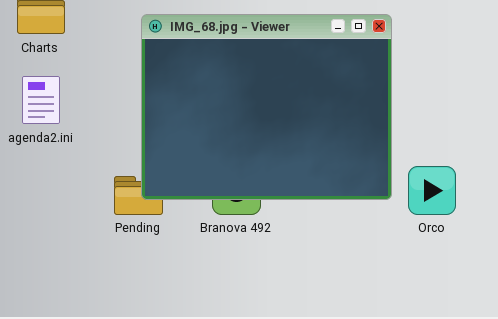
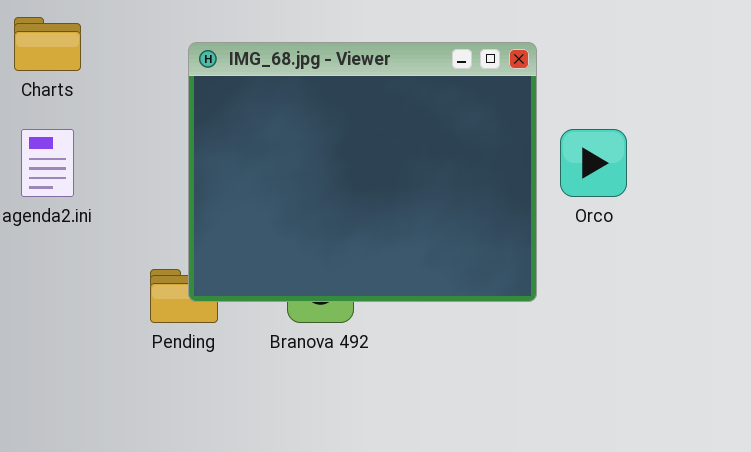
Orco: [408,166,456,215] -> [560,129,627,197], moved

